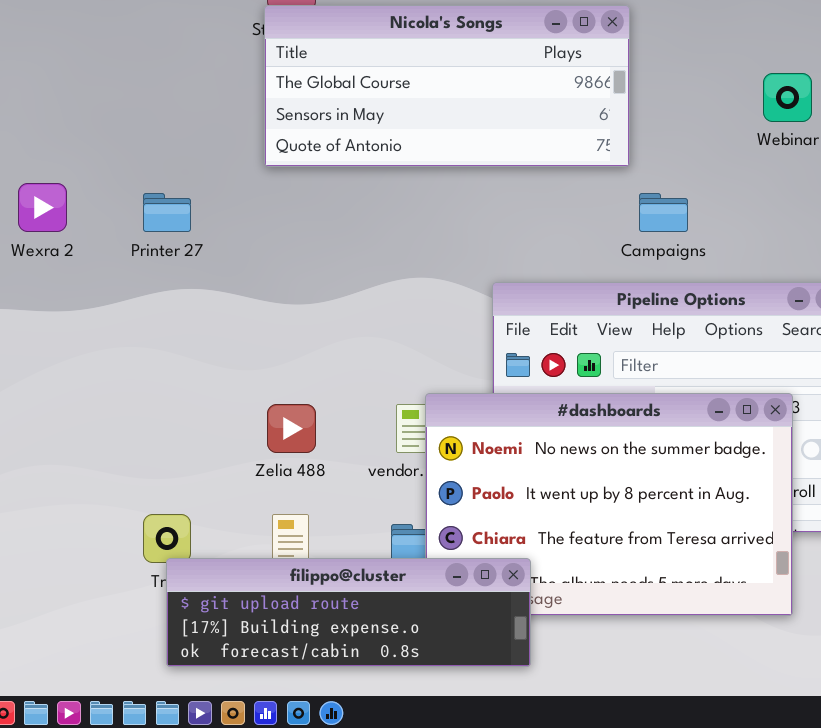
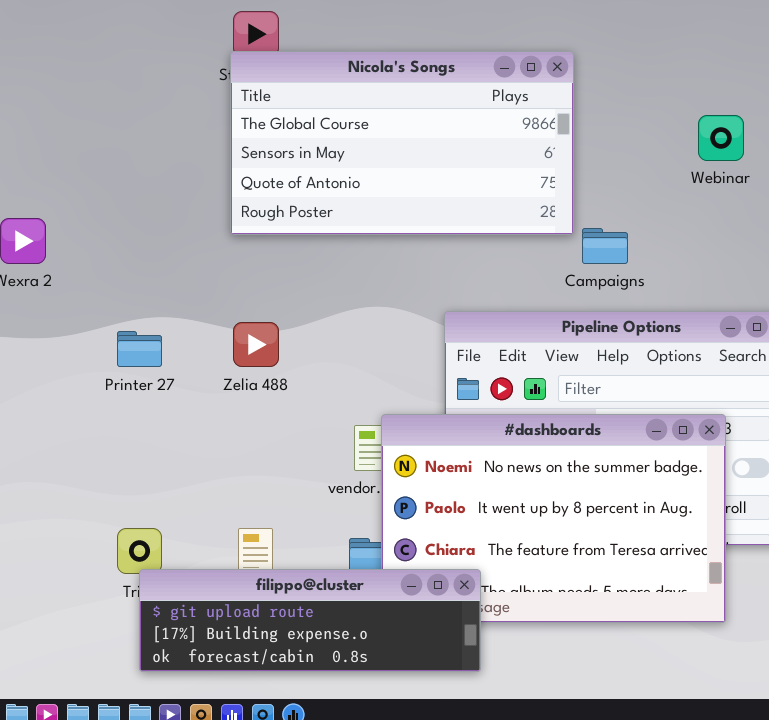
Nicola's Songs: [264,5,630,167] -> [230,51,574,235], resized
Printer 27: [143,193,191,232] -> [117,331,162,367], moved
Zelia 488: [267,404,316,453] -> [233,322,279,367], moved

